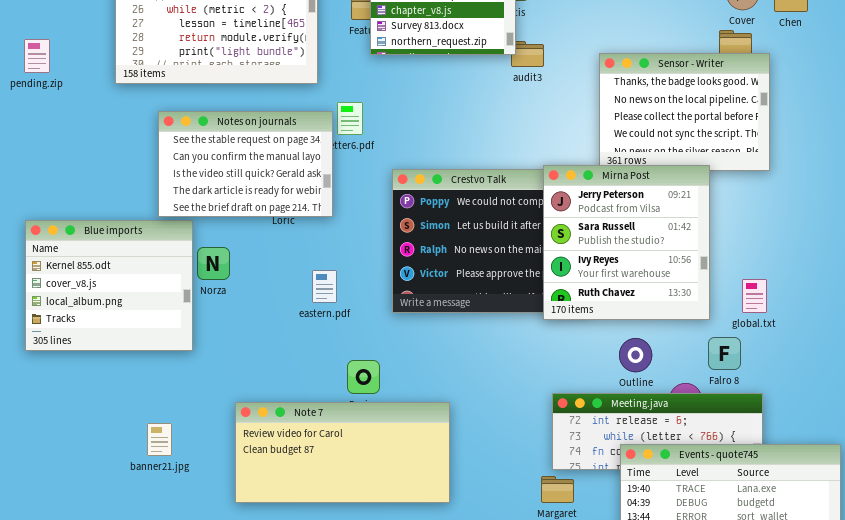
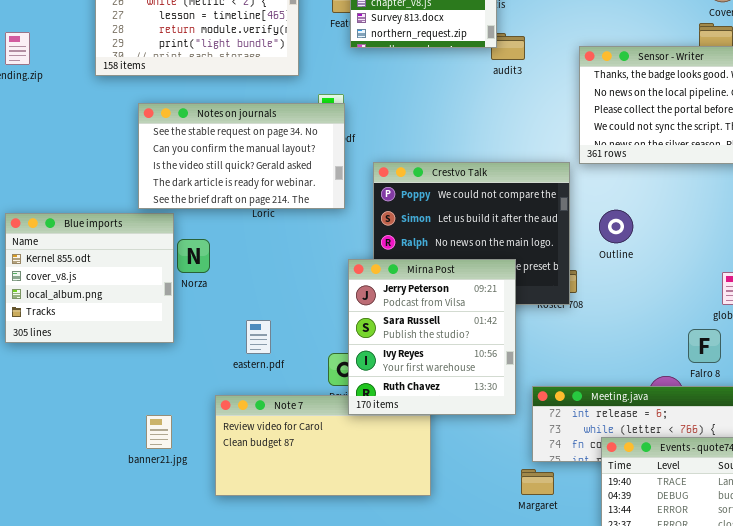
Notes on journals: [158,111,333,217] -> [138,103,345,209], resized
Mirna Post: [543,165,710,320] -> [348,259,516,415], moved
eastern.pdf: [312,270,337,303] -> [246,320,271,354], moved
Outline: [619,338,652,372] -> [599,210,633,243], moved
banner21.jpg: [147,423,172,456] -> [146,415,172,449], moved

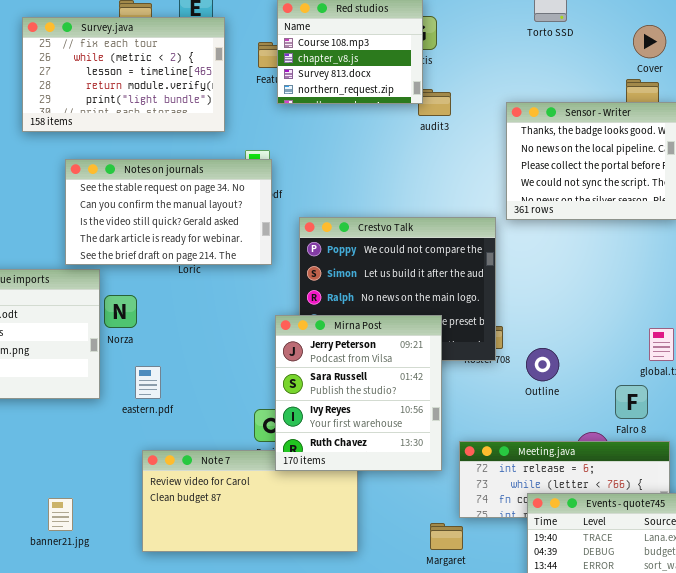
Outline: [599,210,633,243] -> [526,348,559,381], moved
eastern.pdf: [246,320,271,354] -> [135,366,161,399], moved
banner21.jpg: [146,415,172,449] -> [48,498,73,531], moved
Margaret: [521,469,554,495] -> [430,523,463,550], moved

